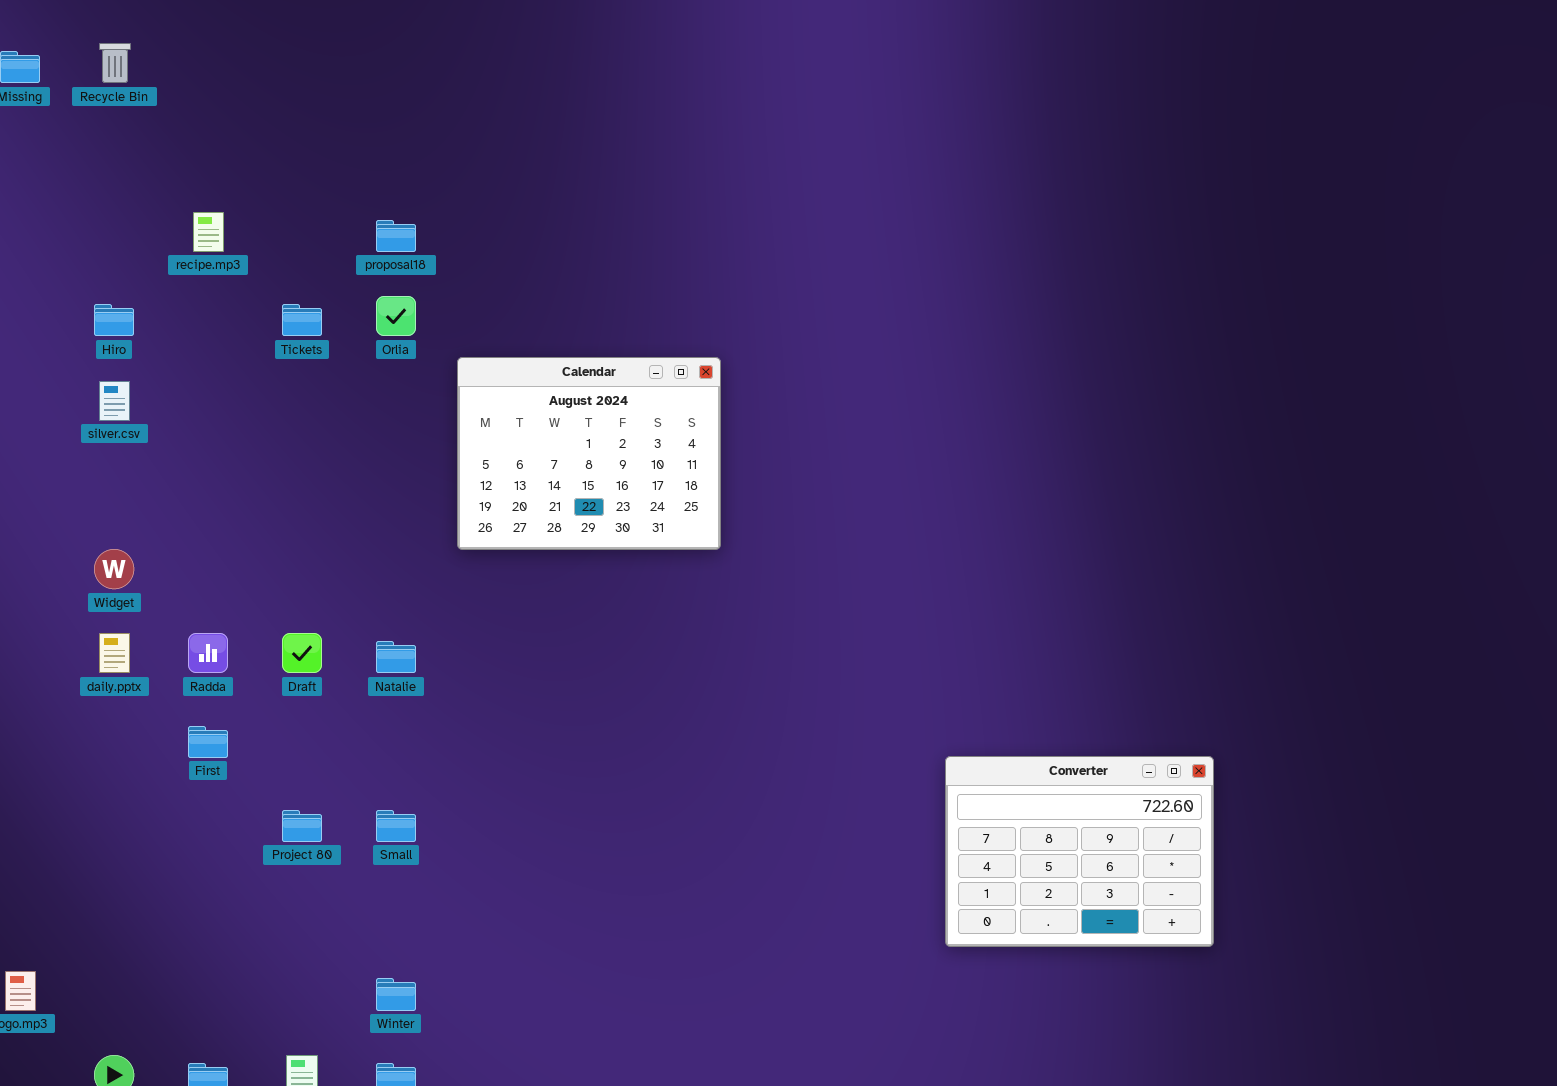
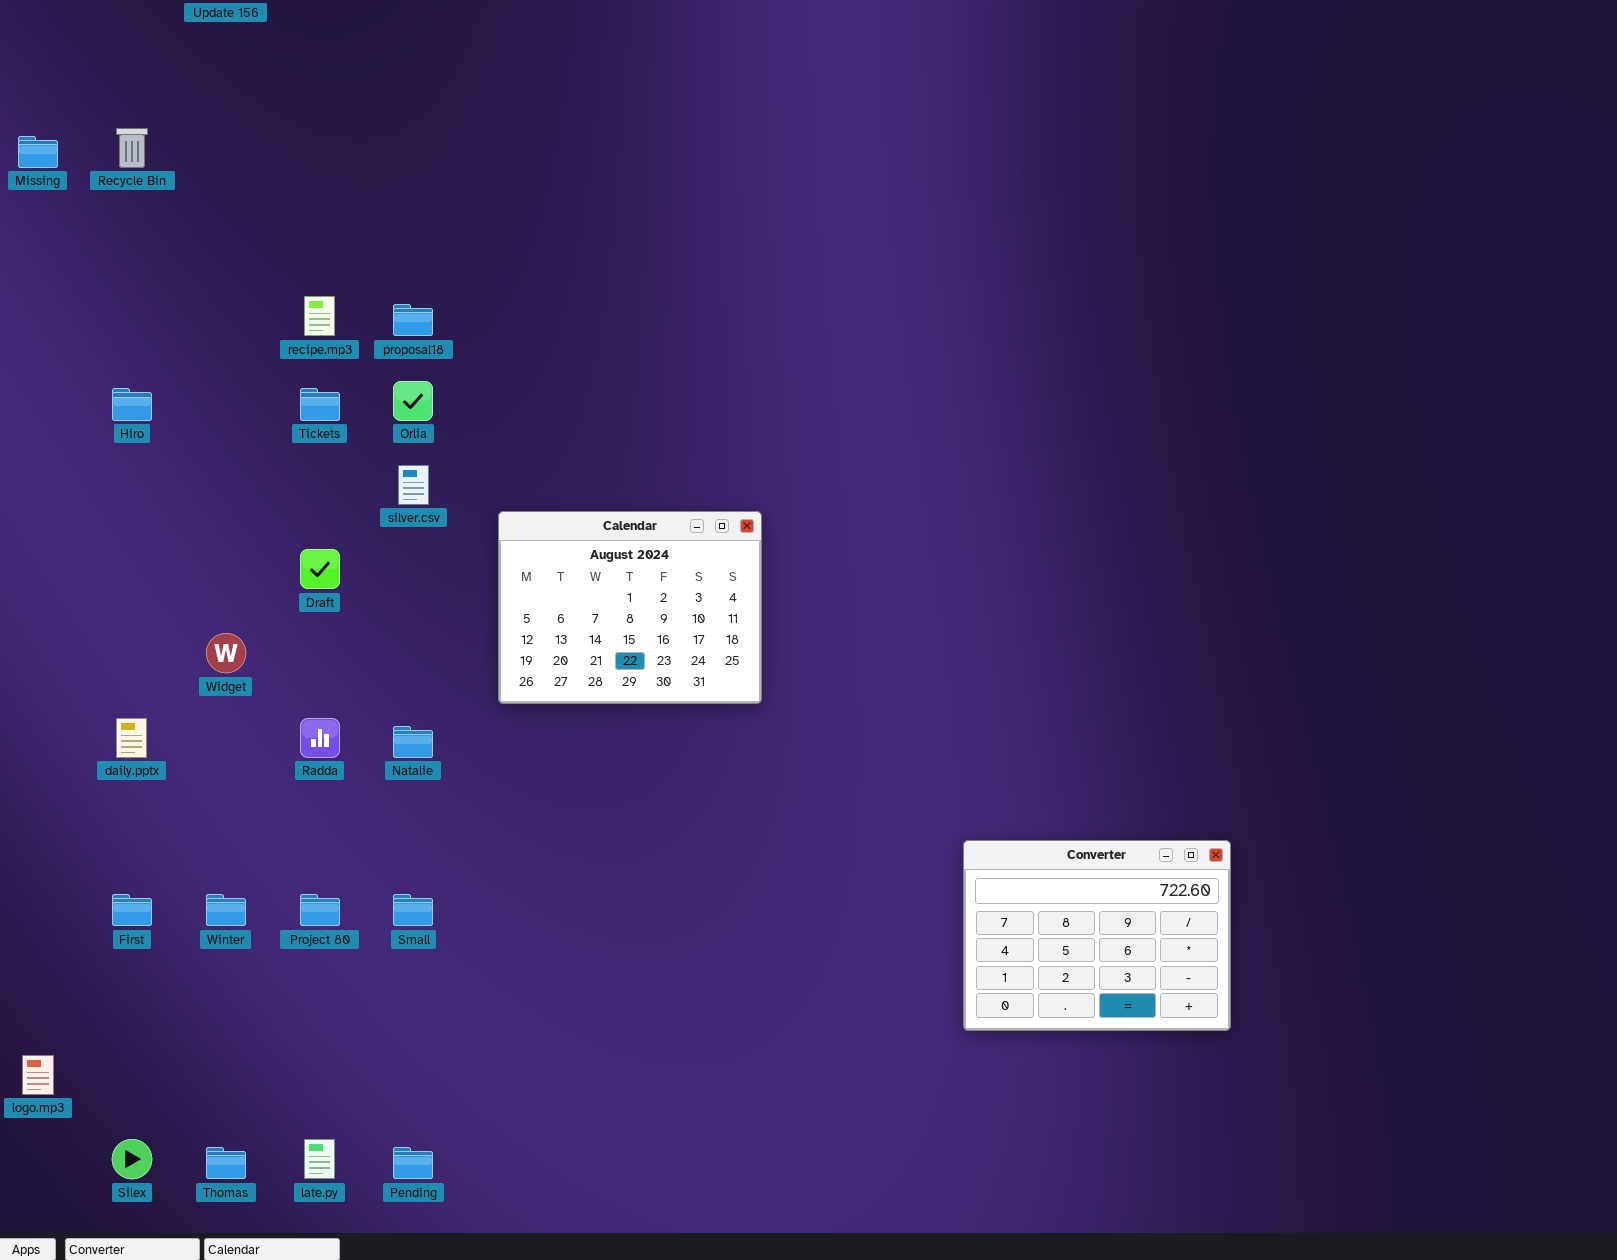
recipe.mp3: [193,212,224,252] -> [304,296,335,336], moved
Calendar: [457,357,721,550] -> [498,511,762,704], moved
silver.csv: [99,381,130,421] -> [398,465,429,505], moved
Widget: [94,549,134,589] -> [206,633,246,673], moved
Radda: [188,633,228,673] -> [300,718,340,758], moved
Draft: [282,633,322,673] -> [300,549,340,589], moved
First: [188,726,228,758] -> [112,894,152,926], moved
Winter: [376,978,416,1011] -> [206,894,246,926], moved

